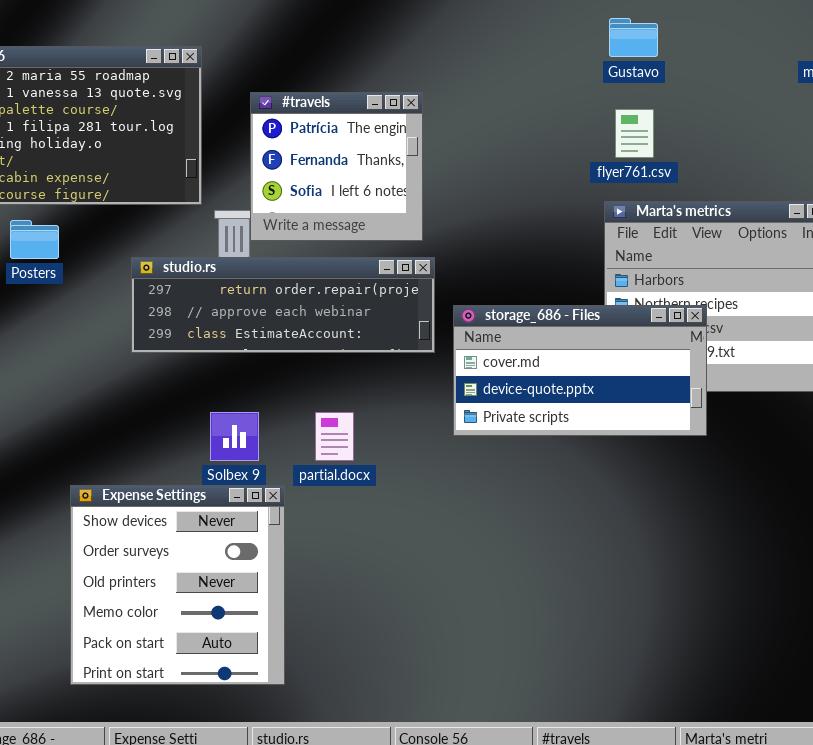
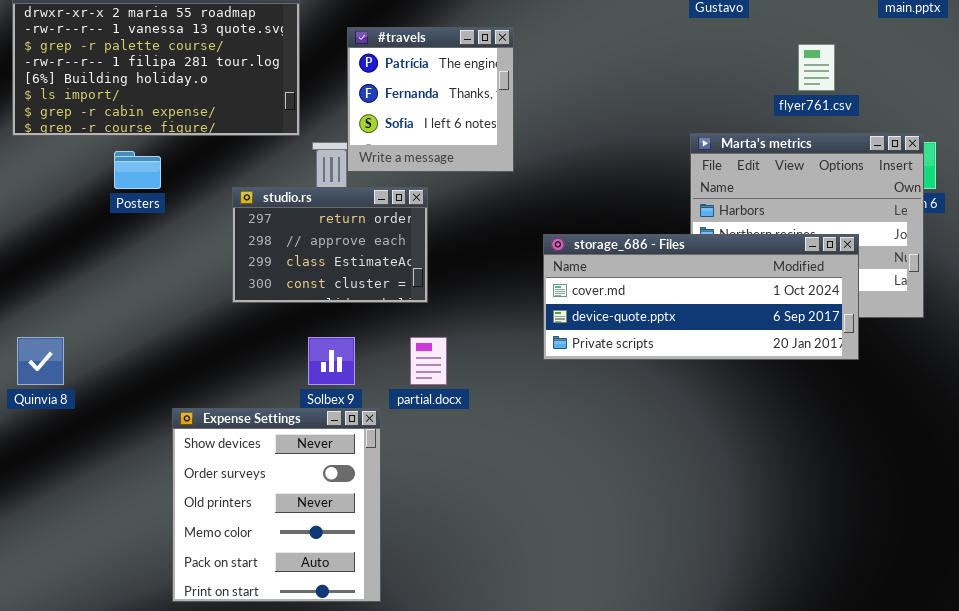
flyer761.csv: [615,109,654,158] -> [798,44,835,91], moved
studio.rs: [131,257,435,353] -> [232,187,428,303], resized
storage_686 - Files: [453,305,707,436] -> [543,234,859,360], resized

